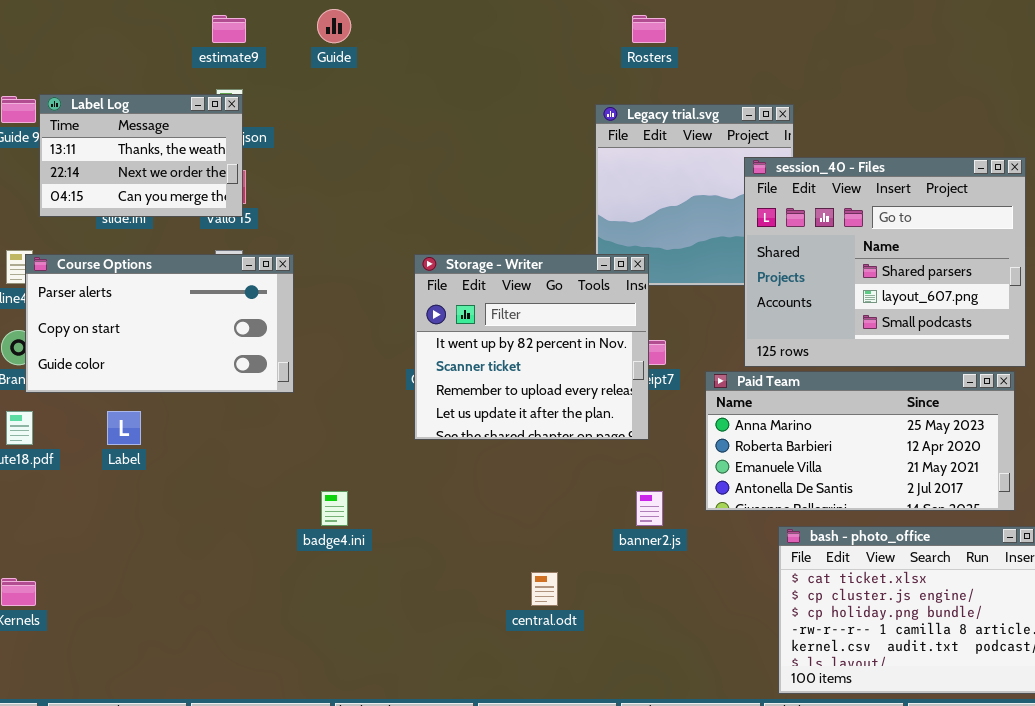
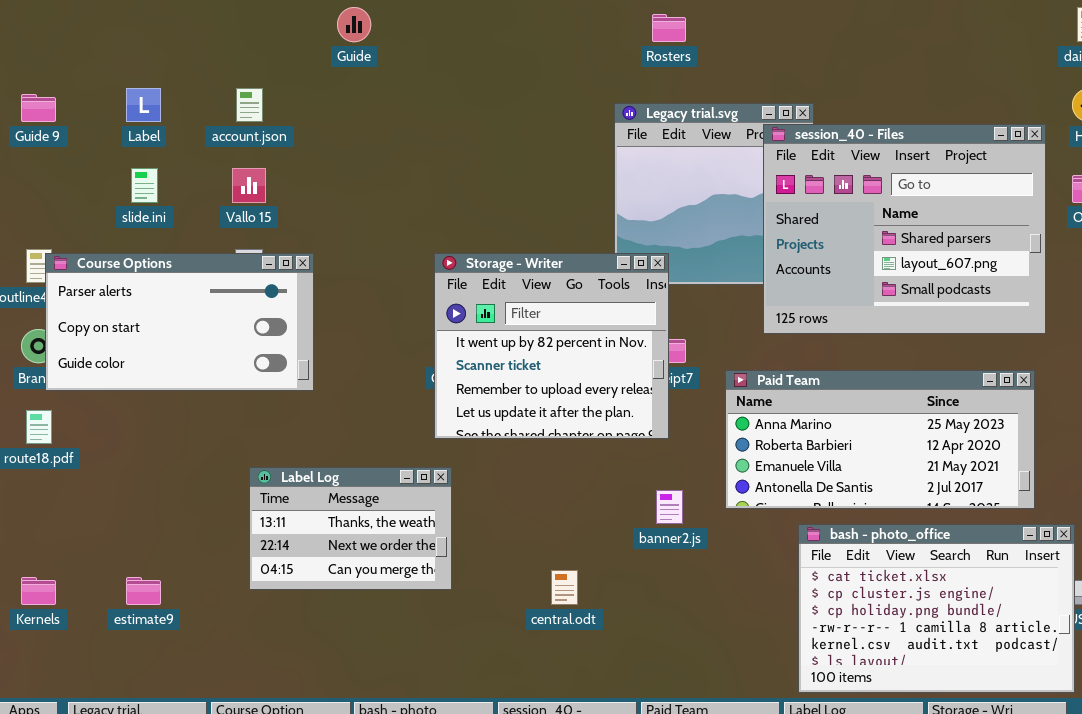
estimate9: [212,15,246,43] -> [126,577,161,605], moved
Label Log: [39,94,243,217] -> [249,467,452,590], moved
session_40 - Files: [744,157,1026,367] -> [763,124,1046,334], moved
Label: [107,411,141,445] -> [126,88,161,122], moved

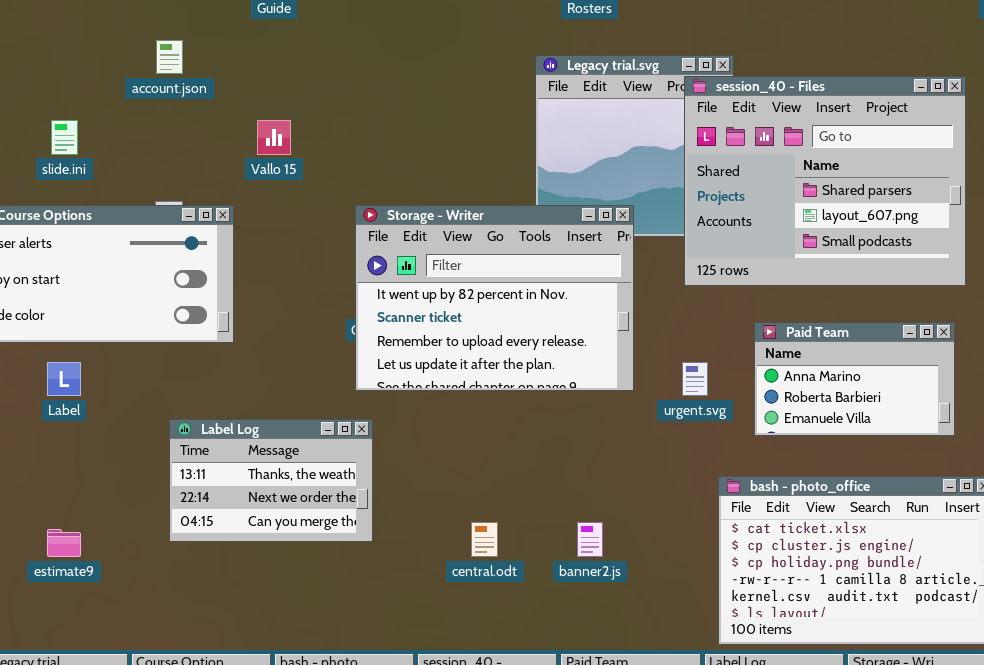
Label: [126,88,161,122] -> [47,362,81,396], moved
Vallo 15: [232,168,266,203] -> [257,120,291,155], moved
Storage - Writer: [434,253,669,439] -> [355,205,634,391], resized
Paid Team: [725,370,1035,509] -> [754,322,955,436], resized
banner2.js: [656,490,683,524] -> [577,522,603,557], moved

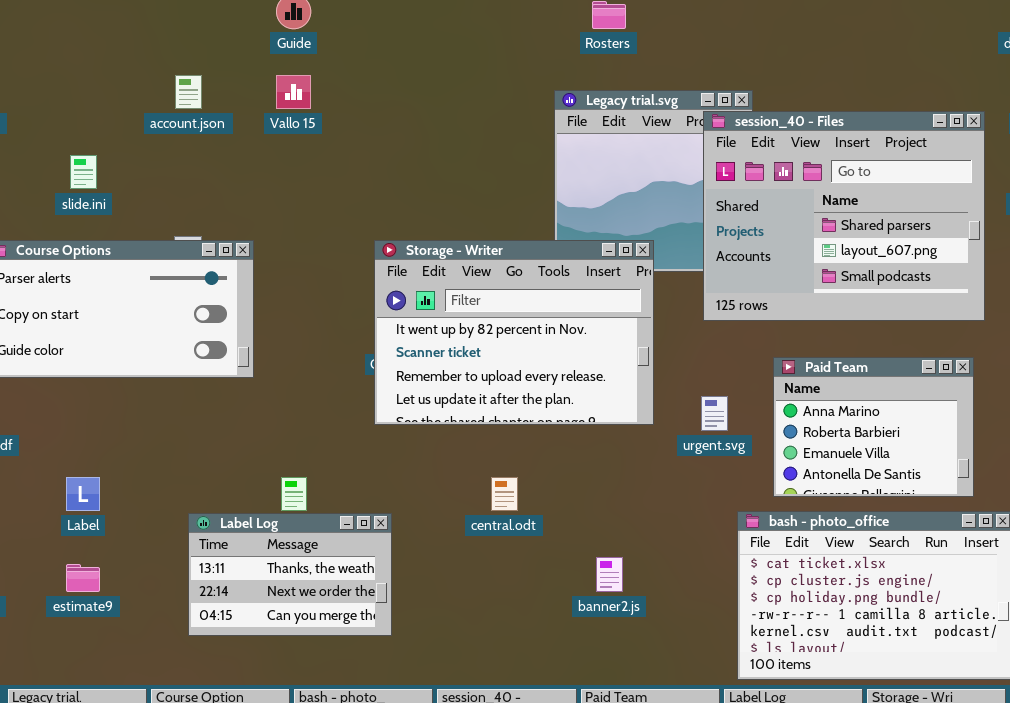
Vallo 15: [257,120,291,155] -> [276,75,311,109], moved
Paid Team: [754,322,955,436] -> [773,357,974,497], resized
Label: [47,362,81,396] -> [66,477,100,511], moved
Label Log: [169,419,373,542] -> [188,513,392,636], moved
central.odt: [471,522,498,557] -> [491,477,518,511], moved

